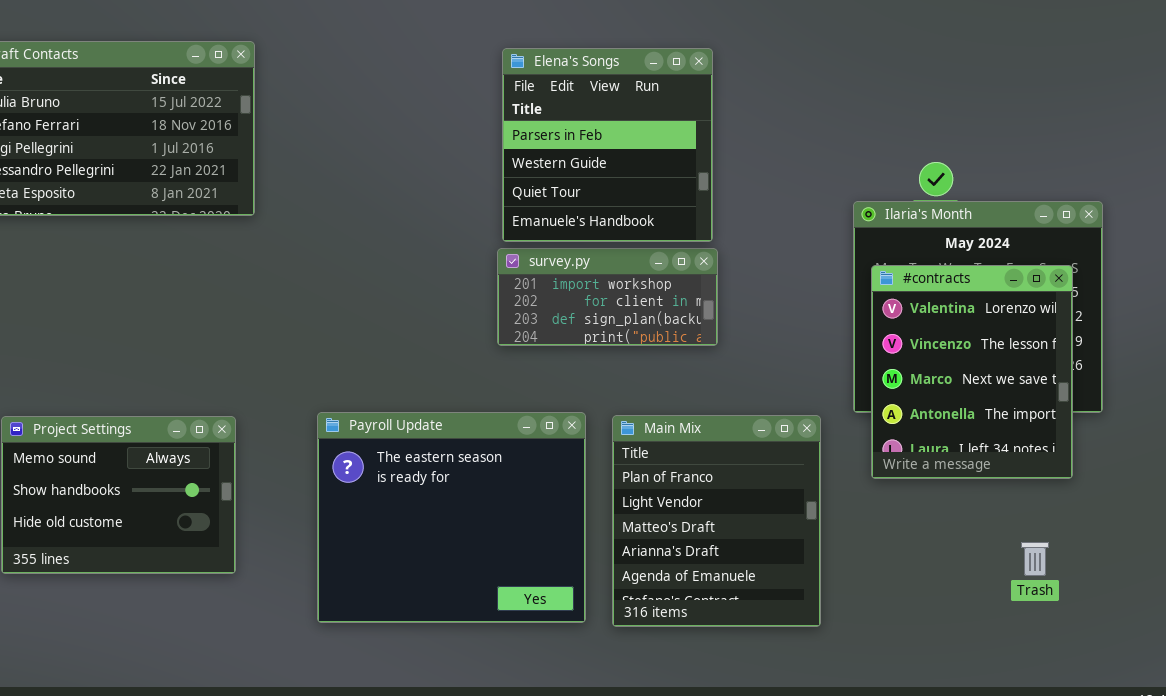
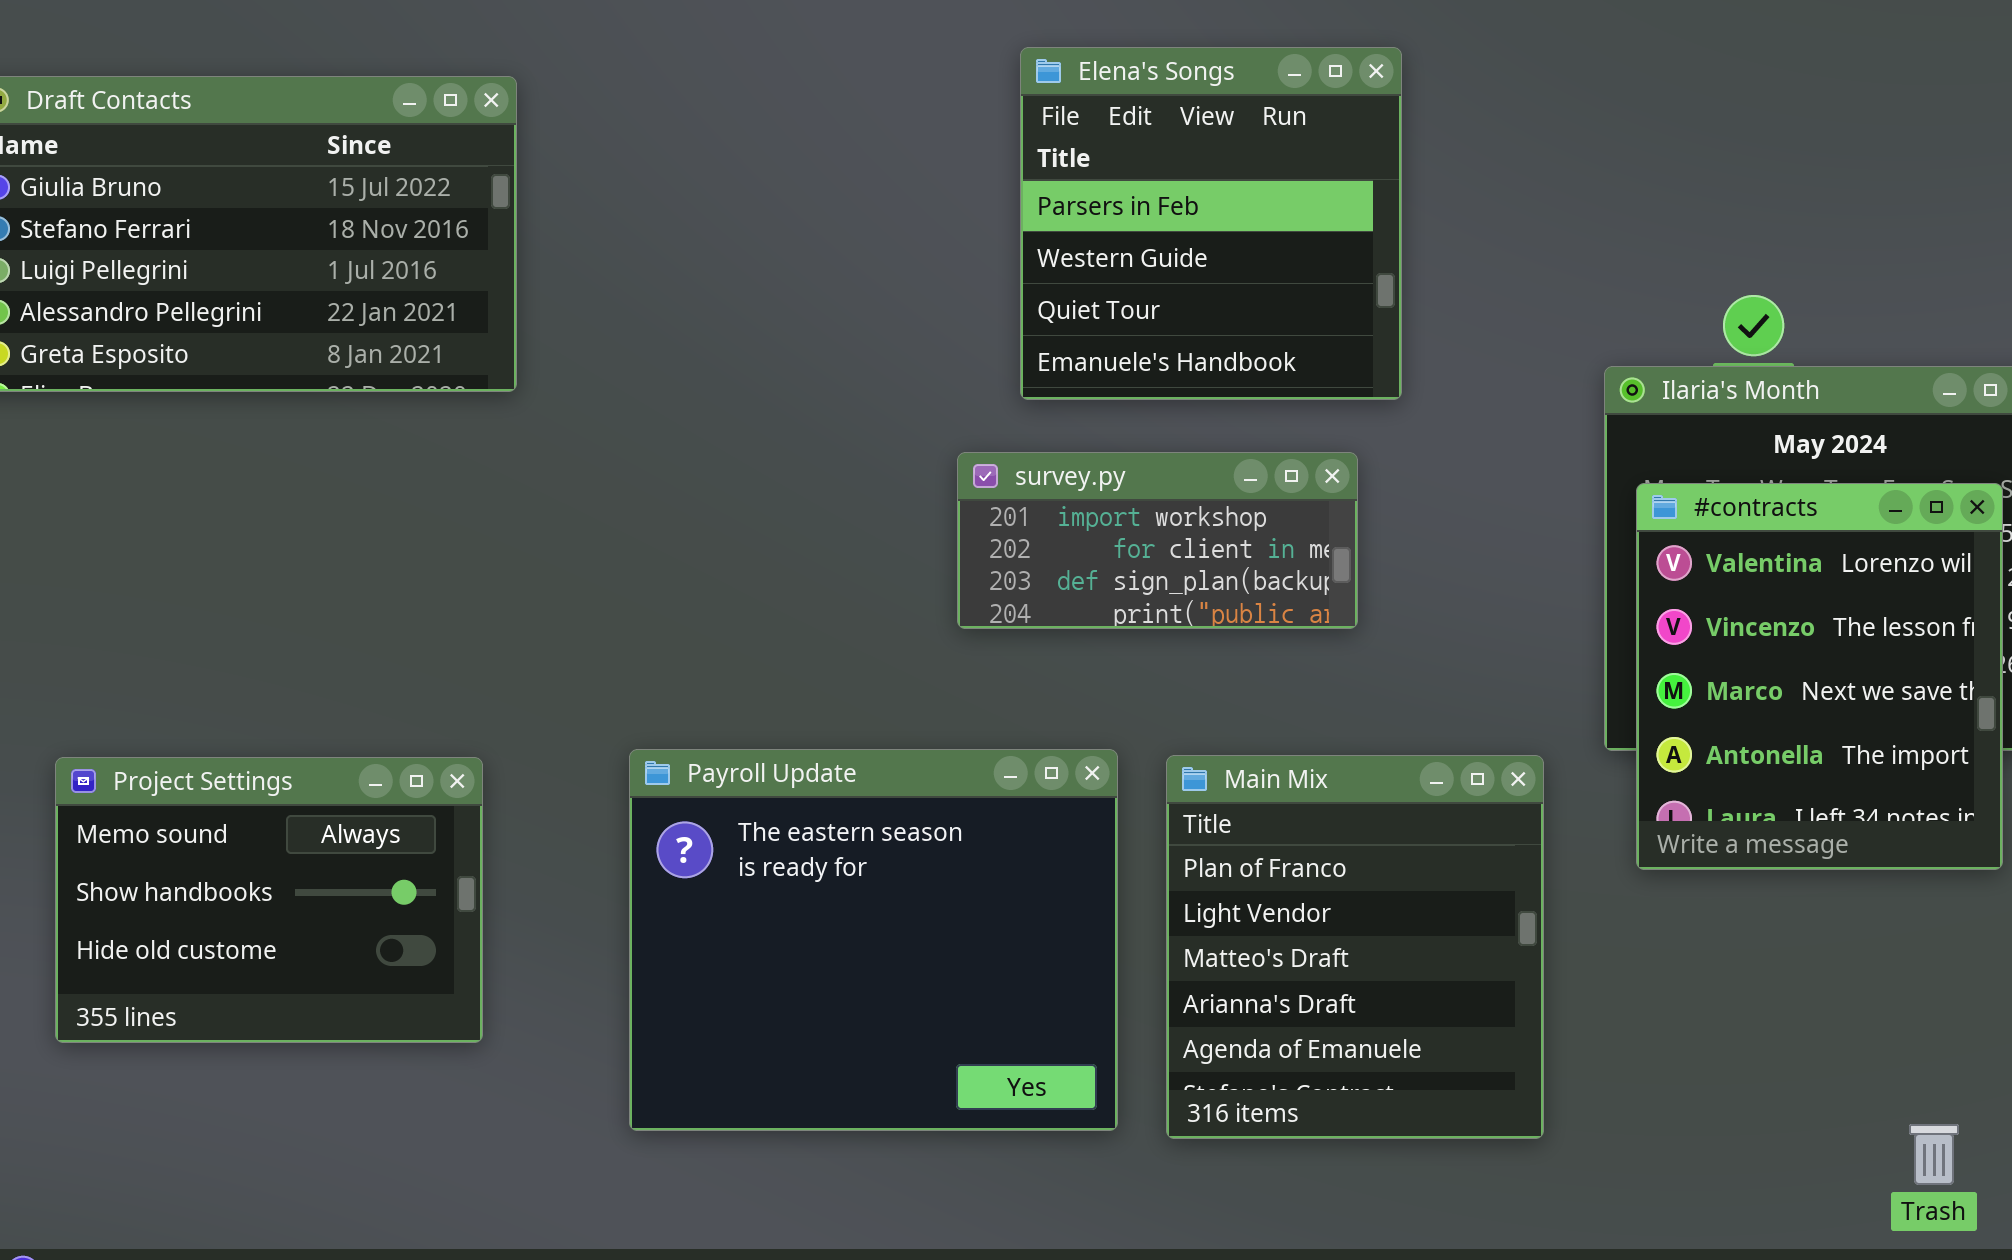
Elena's Songs: [502,48,713,242] -> [1020,47,1402,400], moved
Trash: [1021,542,1049,576] -> [1909,1124,1959,1185], moved

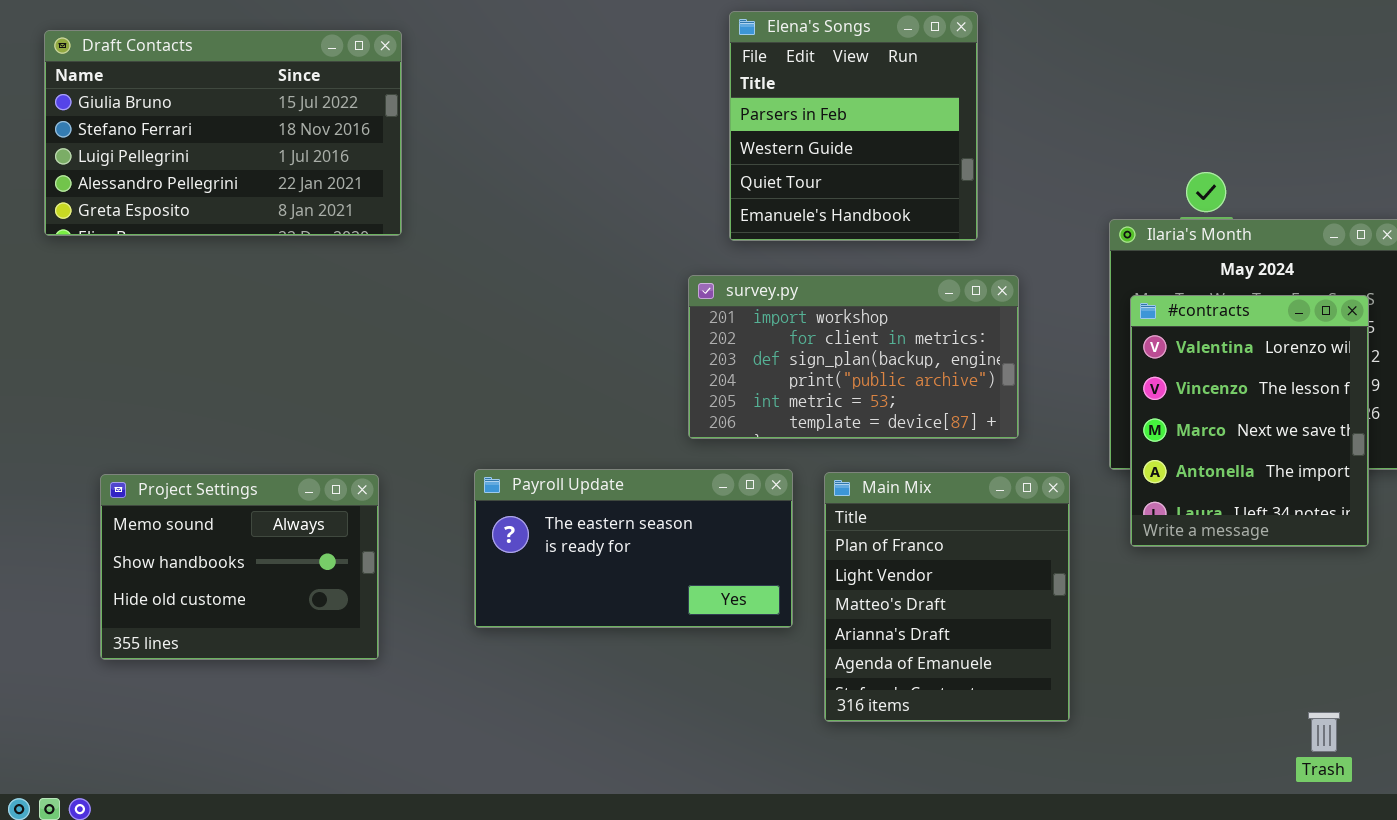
survey.py: [957,452,1358,629] -> [688,275,1019,439], resized
Payroll Update: [629,749,1118,1131] -> [474,469,793,628], resized

